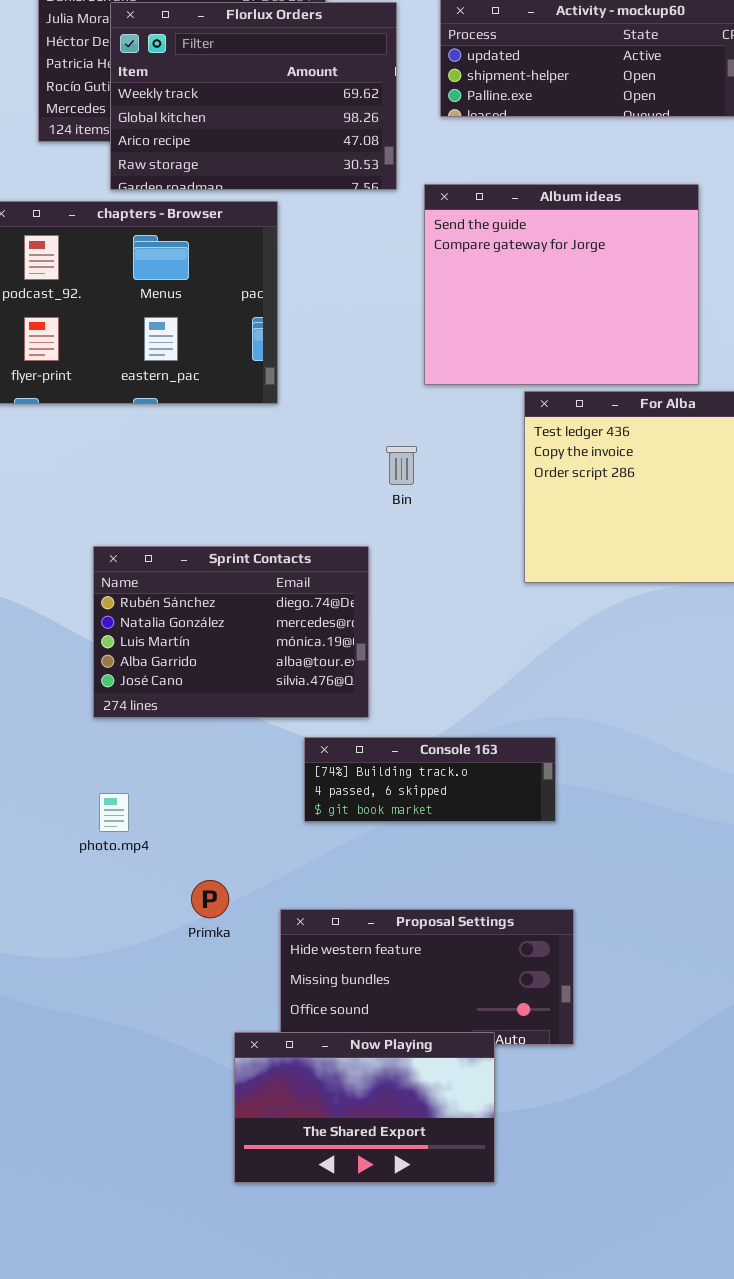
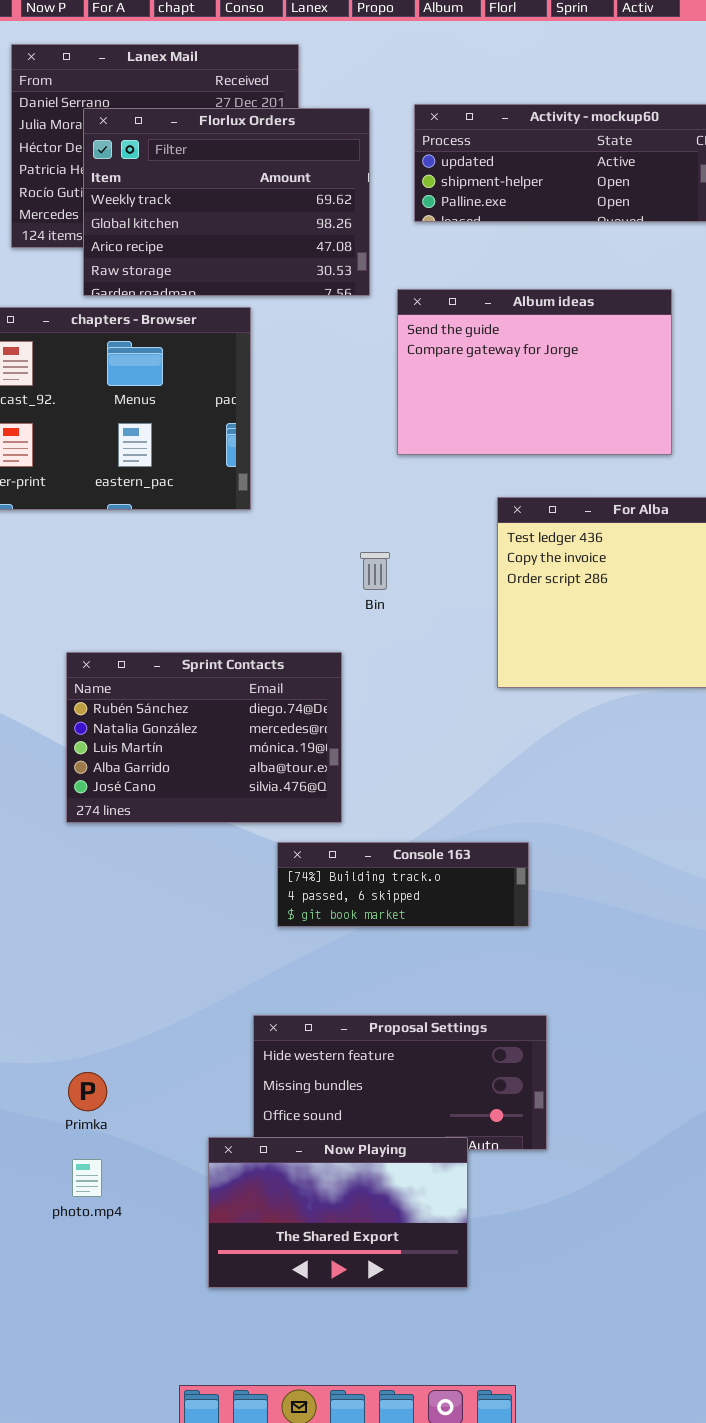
Album ideas: [424,184,699,385] -> [397,289,672,455], resized
photo.mp4: [99,793,129,832] -> [72,1159,102,1197], moved
Primka: [191,880,229,918] -> [68,1072,107,1111], moved

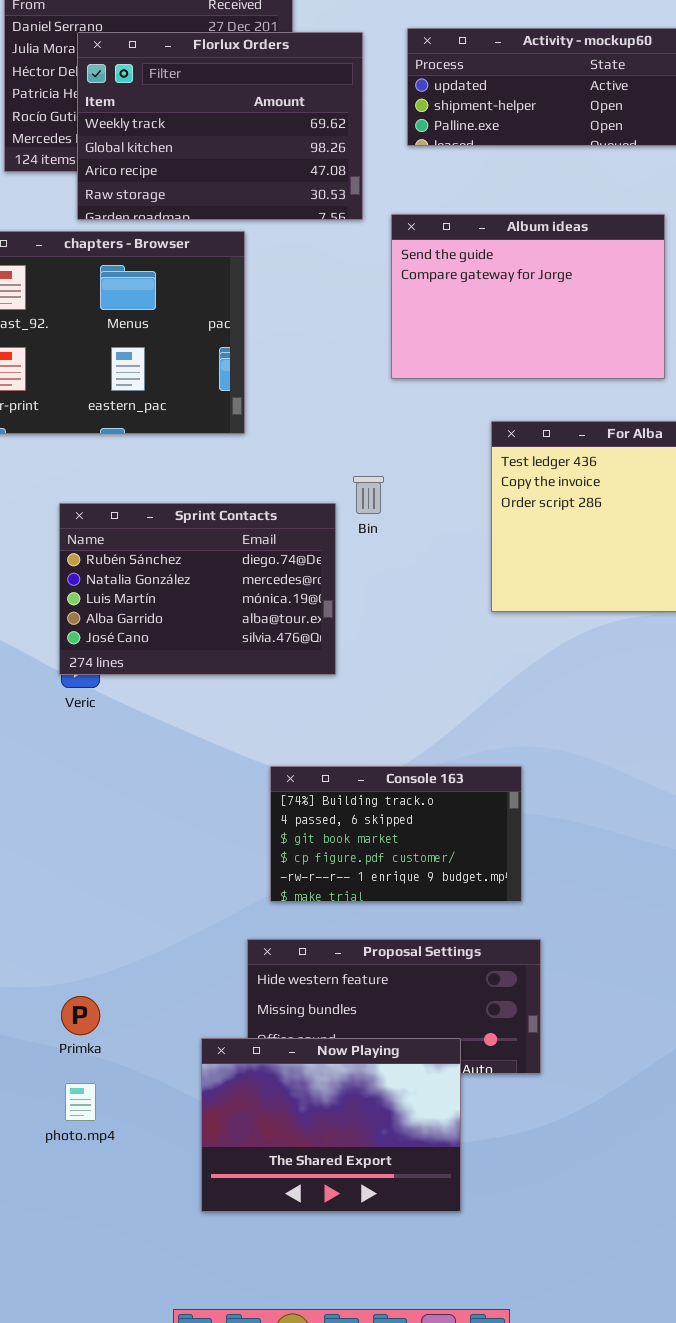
Sprint Contacts: [66,652,342,823] -> [59,503,336,675], moved
Console 163: [277,842,529,927] -> [270,766,522,902], resized
Now Playing: [208,1137,468,1288] -> [201,1038,461,1212], resized

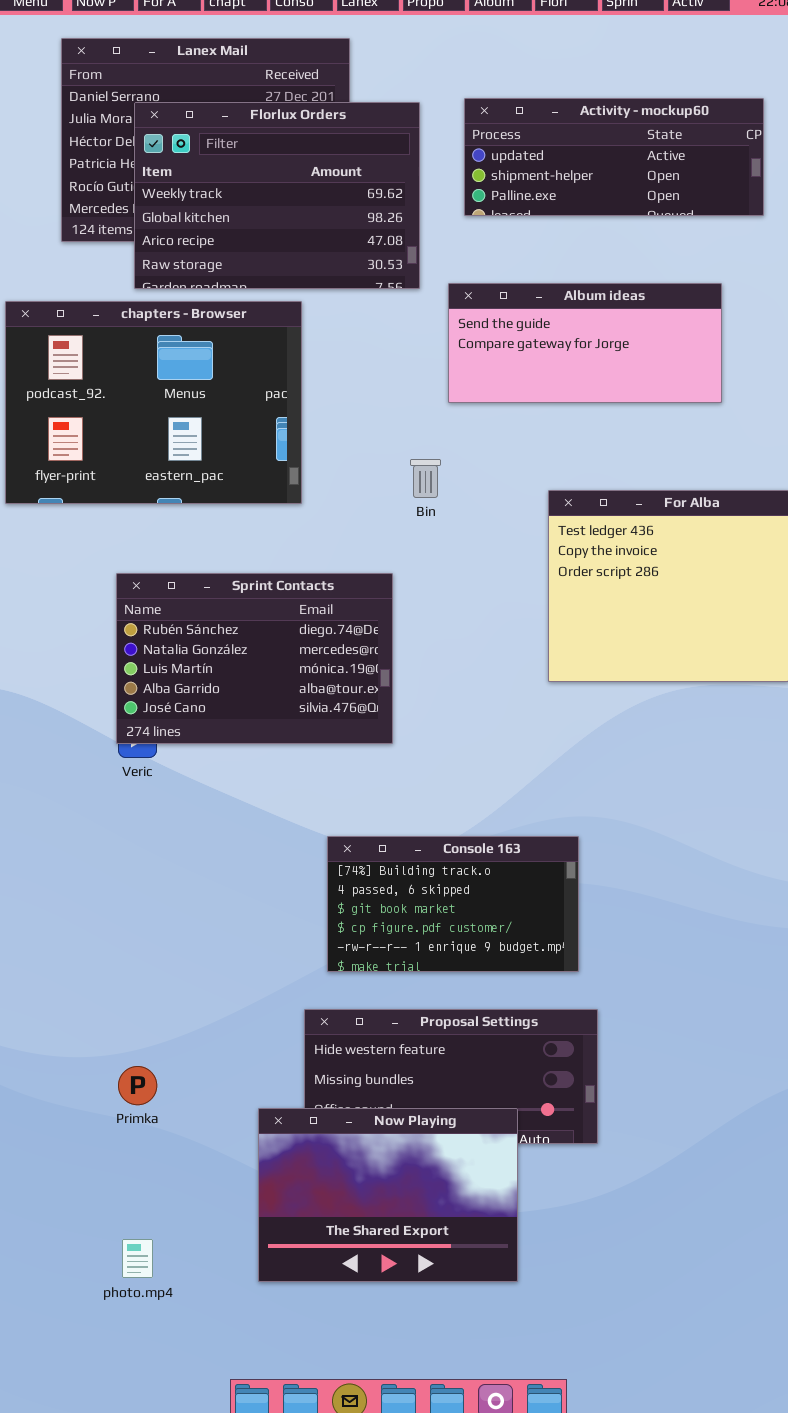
Album ideas: [391,214,665,379] -> [448,283,722,403], resized
Bin: [353,476,384,514] -> [410,459,441,498], moved
photo.mp4: [65,1083,96,1121] -> [122,1239,153,1278], moved

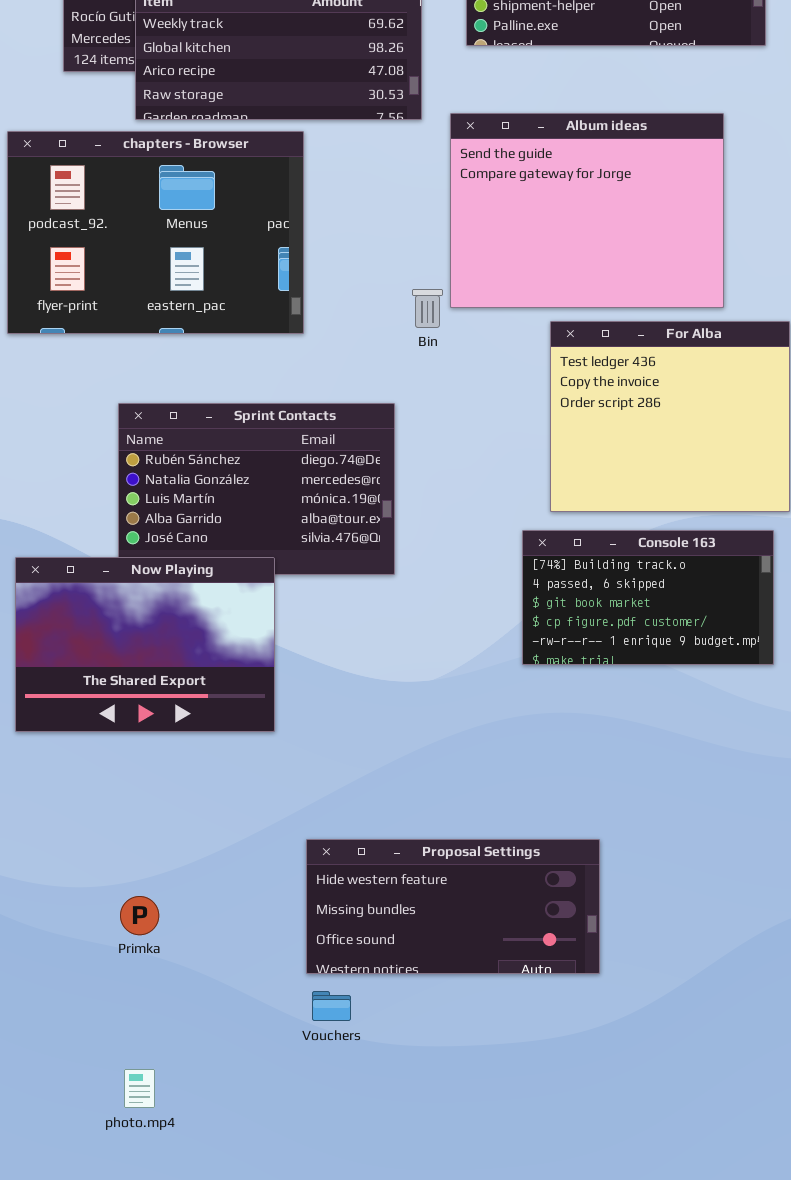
Album ideas: [448,283,722,403] -> [450,113,724,308], resized
Console 163: [327,836,579,972] -> [522,530,774,665], moved
Now Playing: [258,1108,518,1282] -> [15,557,275,732], moved

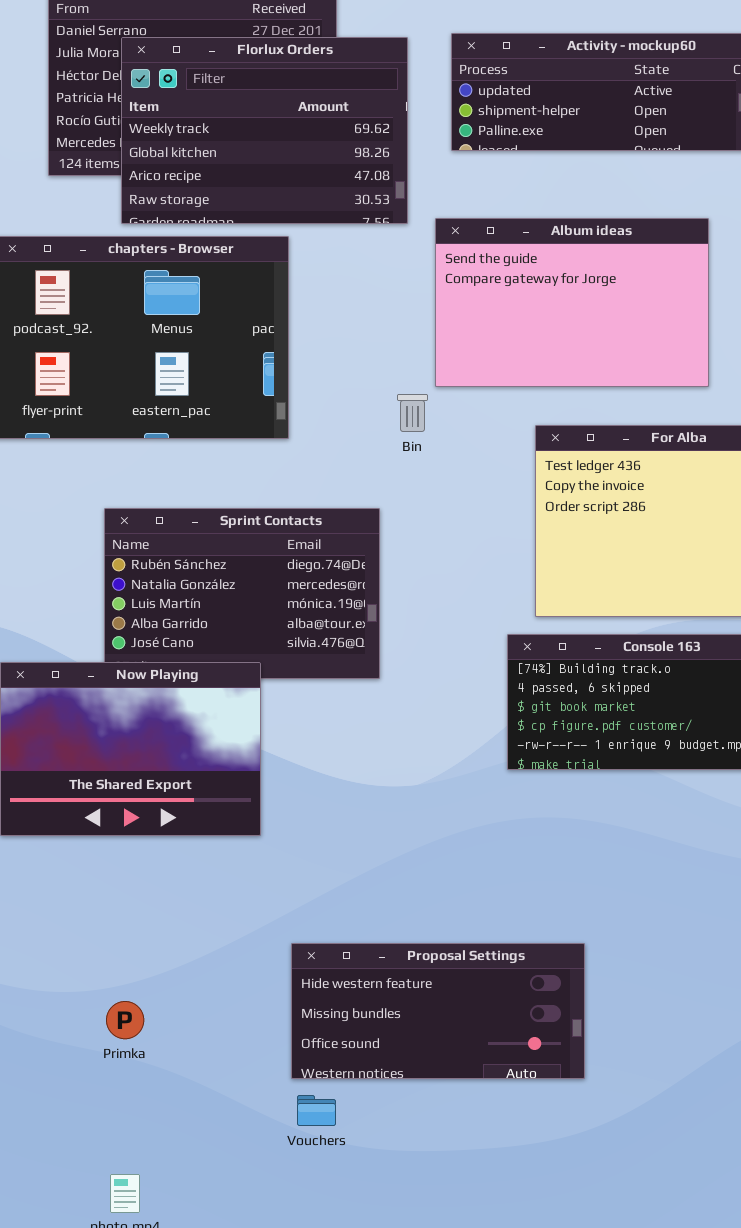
Album ideas: [450,113,724,308] -> [435,218,709,387], resized

